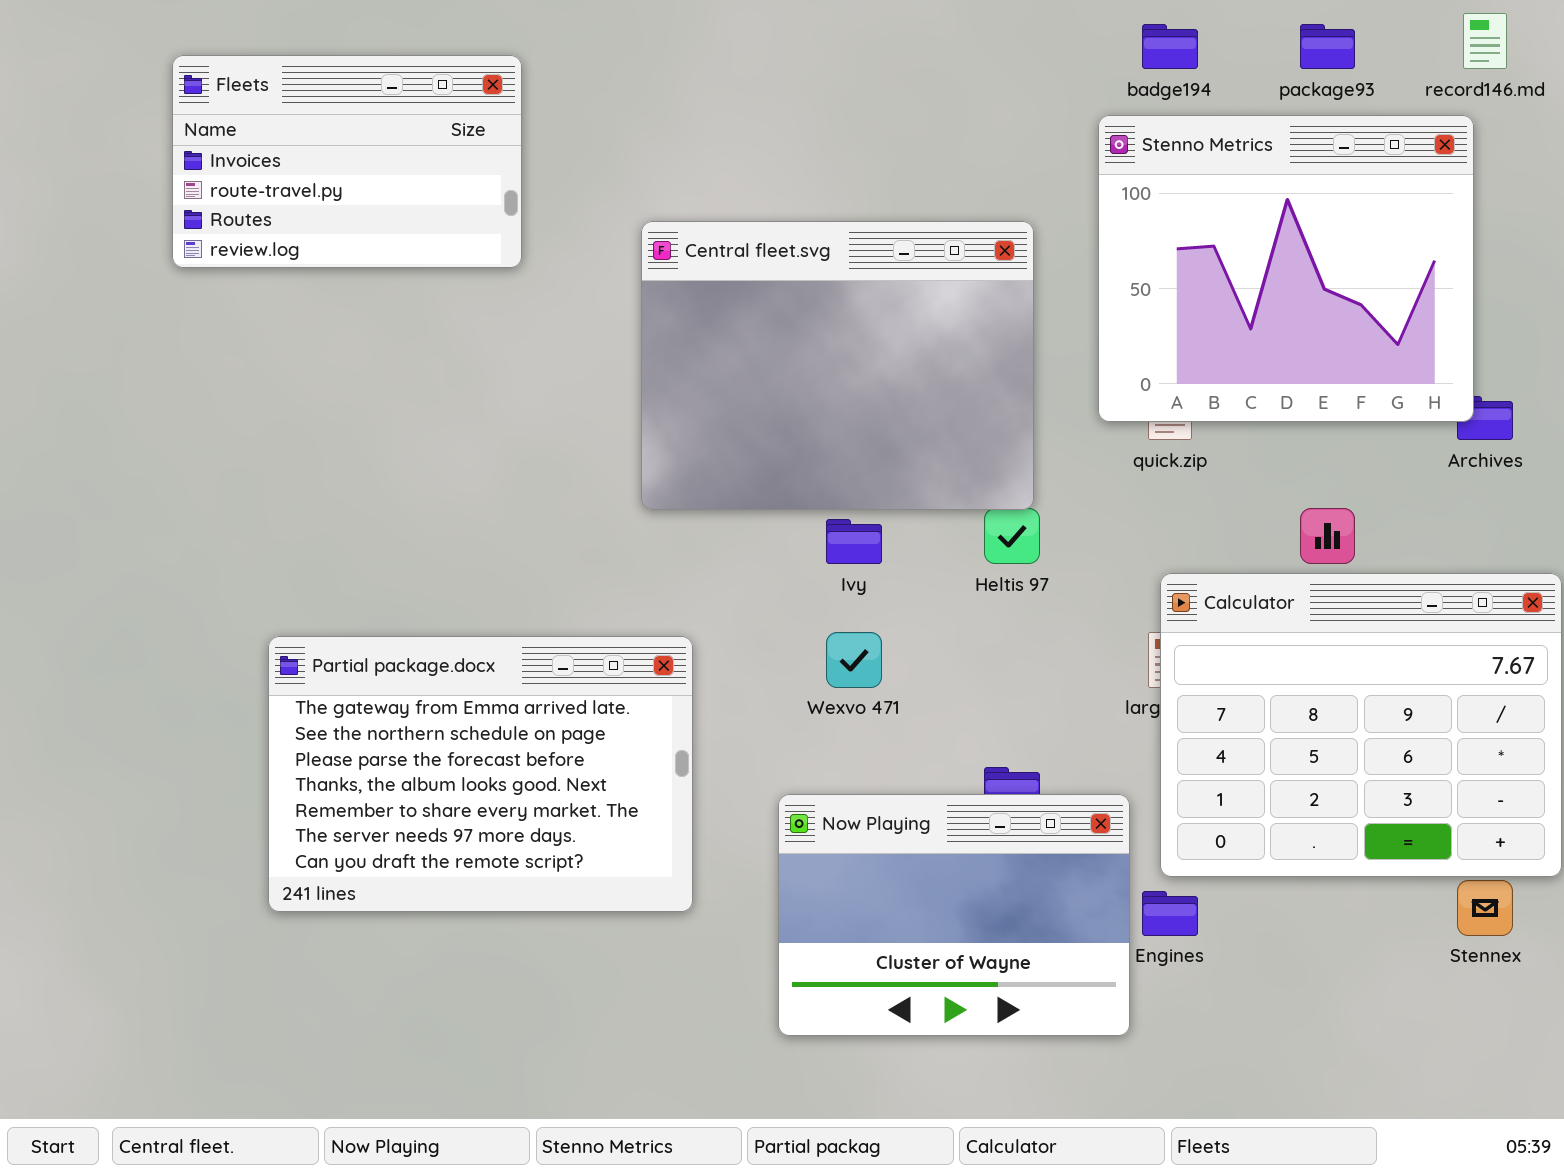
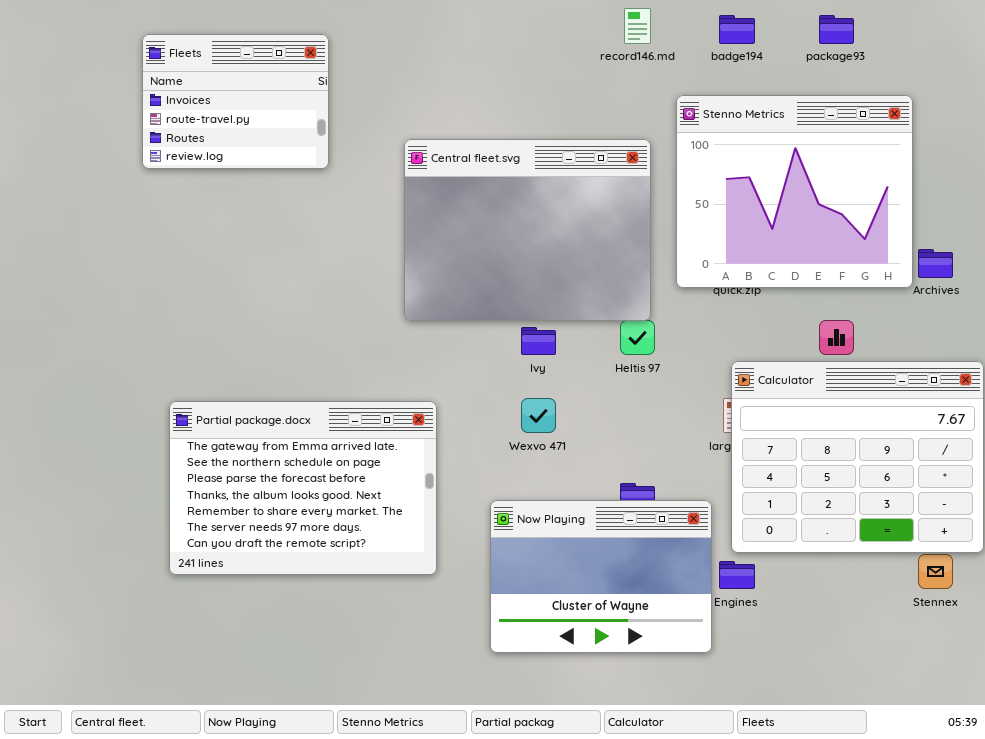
record146.md: [1463,13,1507,69] -> [624,8,651,44], moved
Fleets: [172,55,522,268] -> [142,34,329,169], resized
Stenno Metrics: [1098,115,1474,422] -> [676,95,913,288], moved

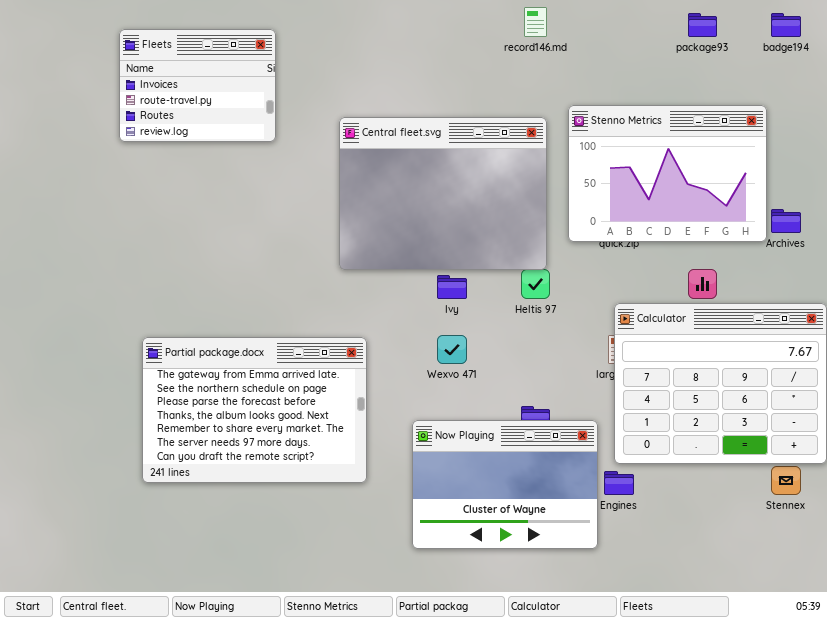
badge194: [719,15,755,44] -> [771,13,801,37], moved
Stenno Metrics: [676,95,913,288] -> [568,105,767,242], resized

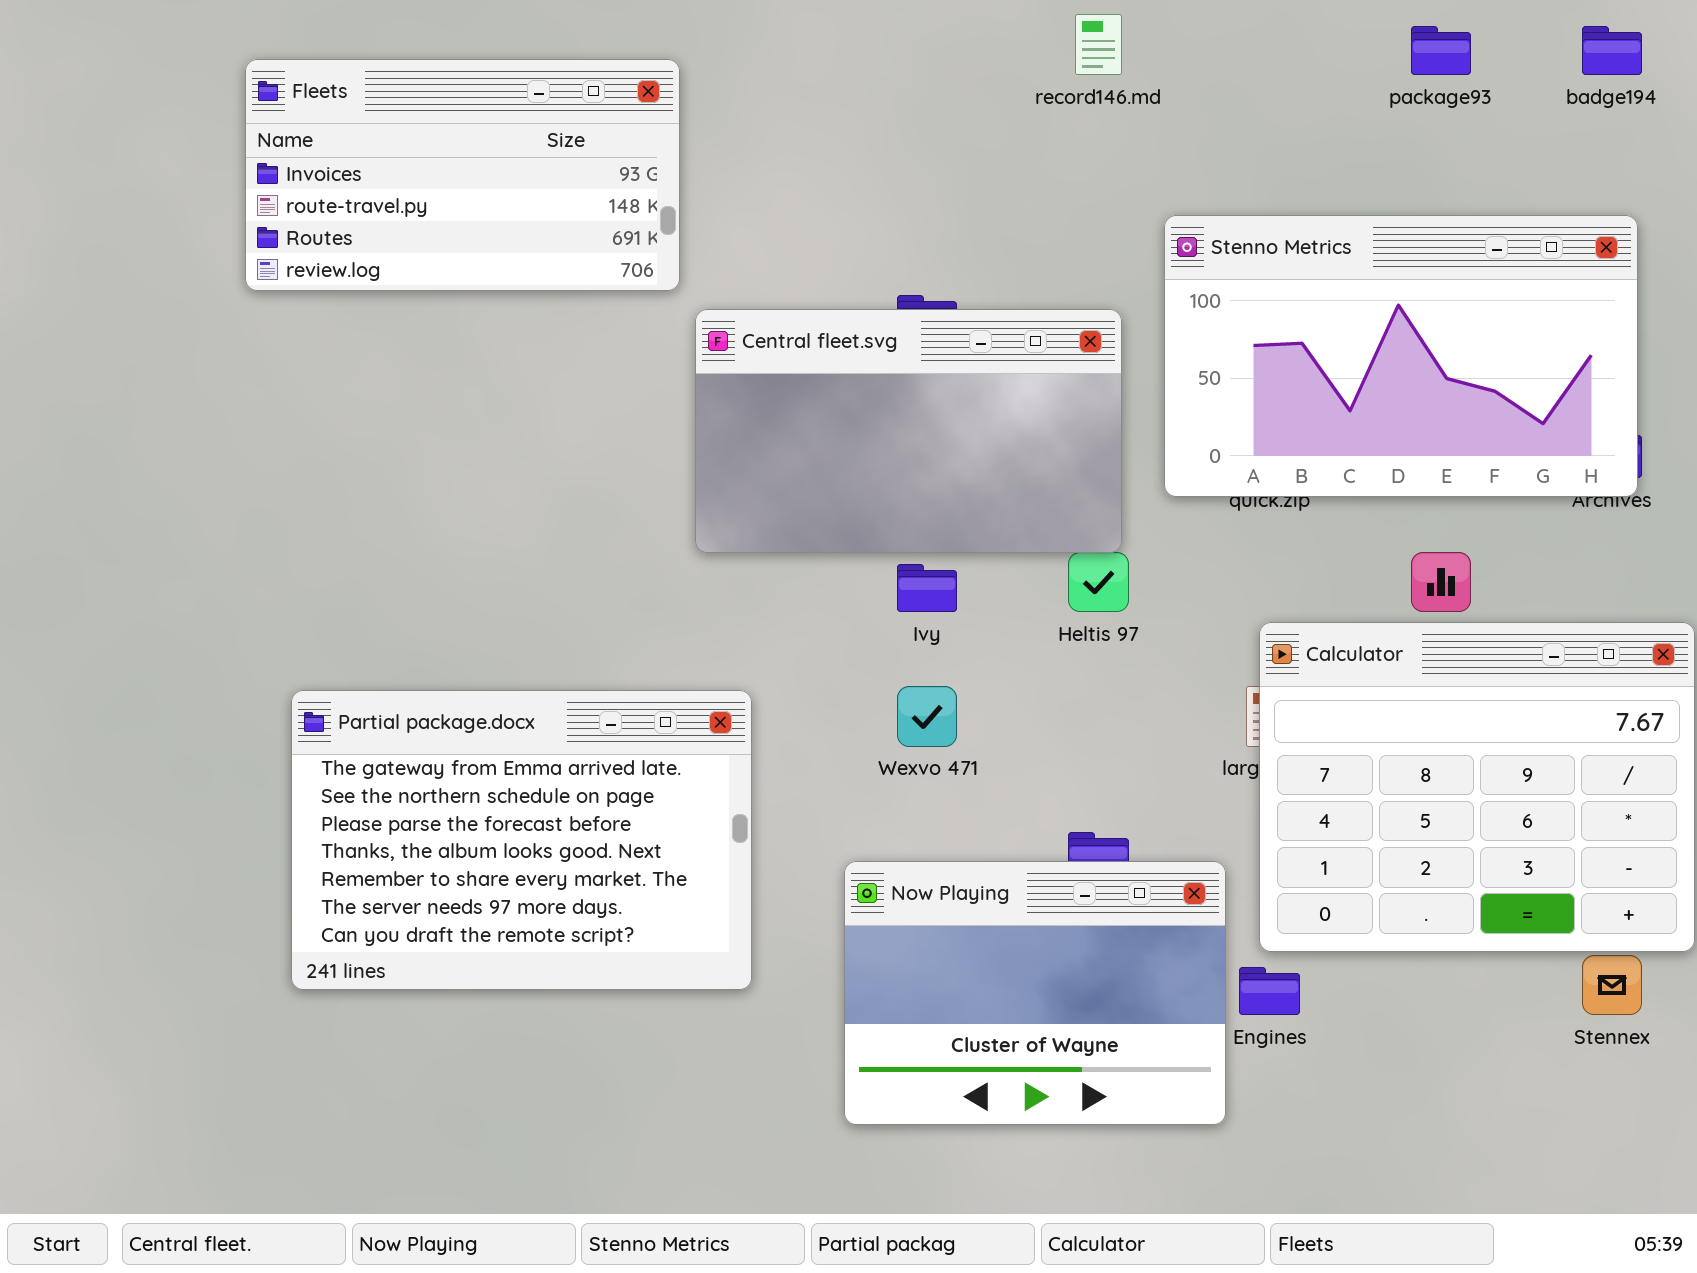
Fleets: [119,29,276,142] -> [245,59,680,291], resized
Stenno Metrics: [568,105,767,242] -> [1164,215,1638,497], resized
Central fleet.svg: [339,117,547,270] -> [695,309,1122,553], resized

